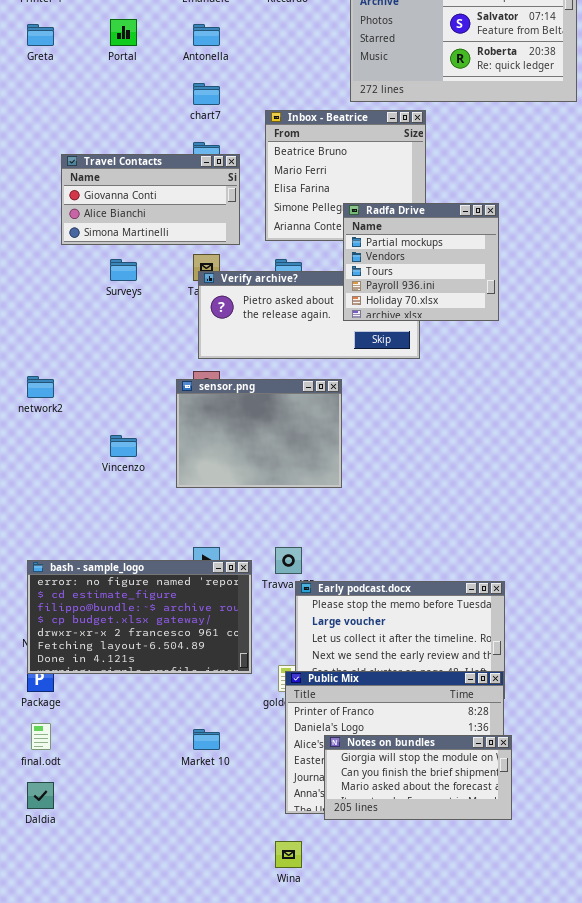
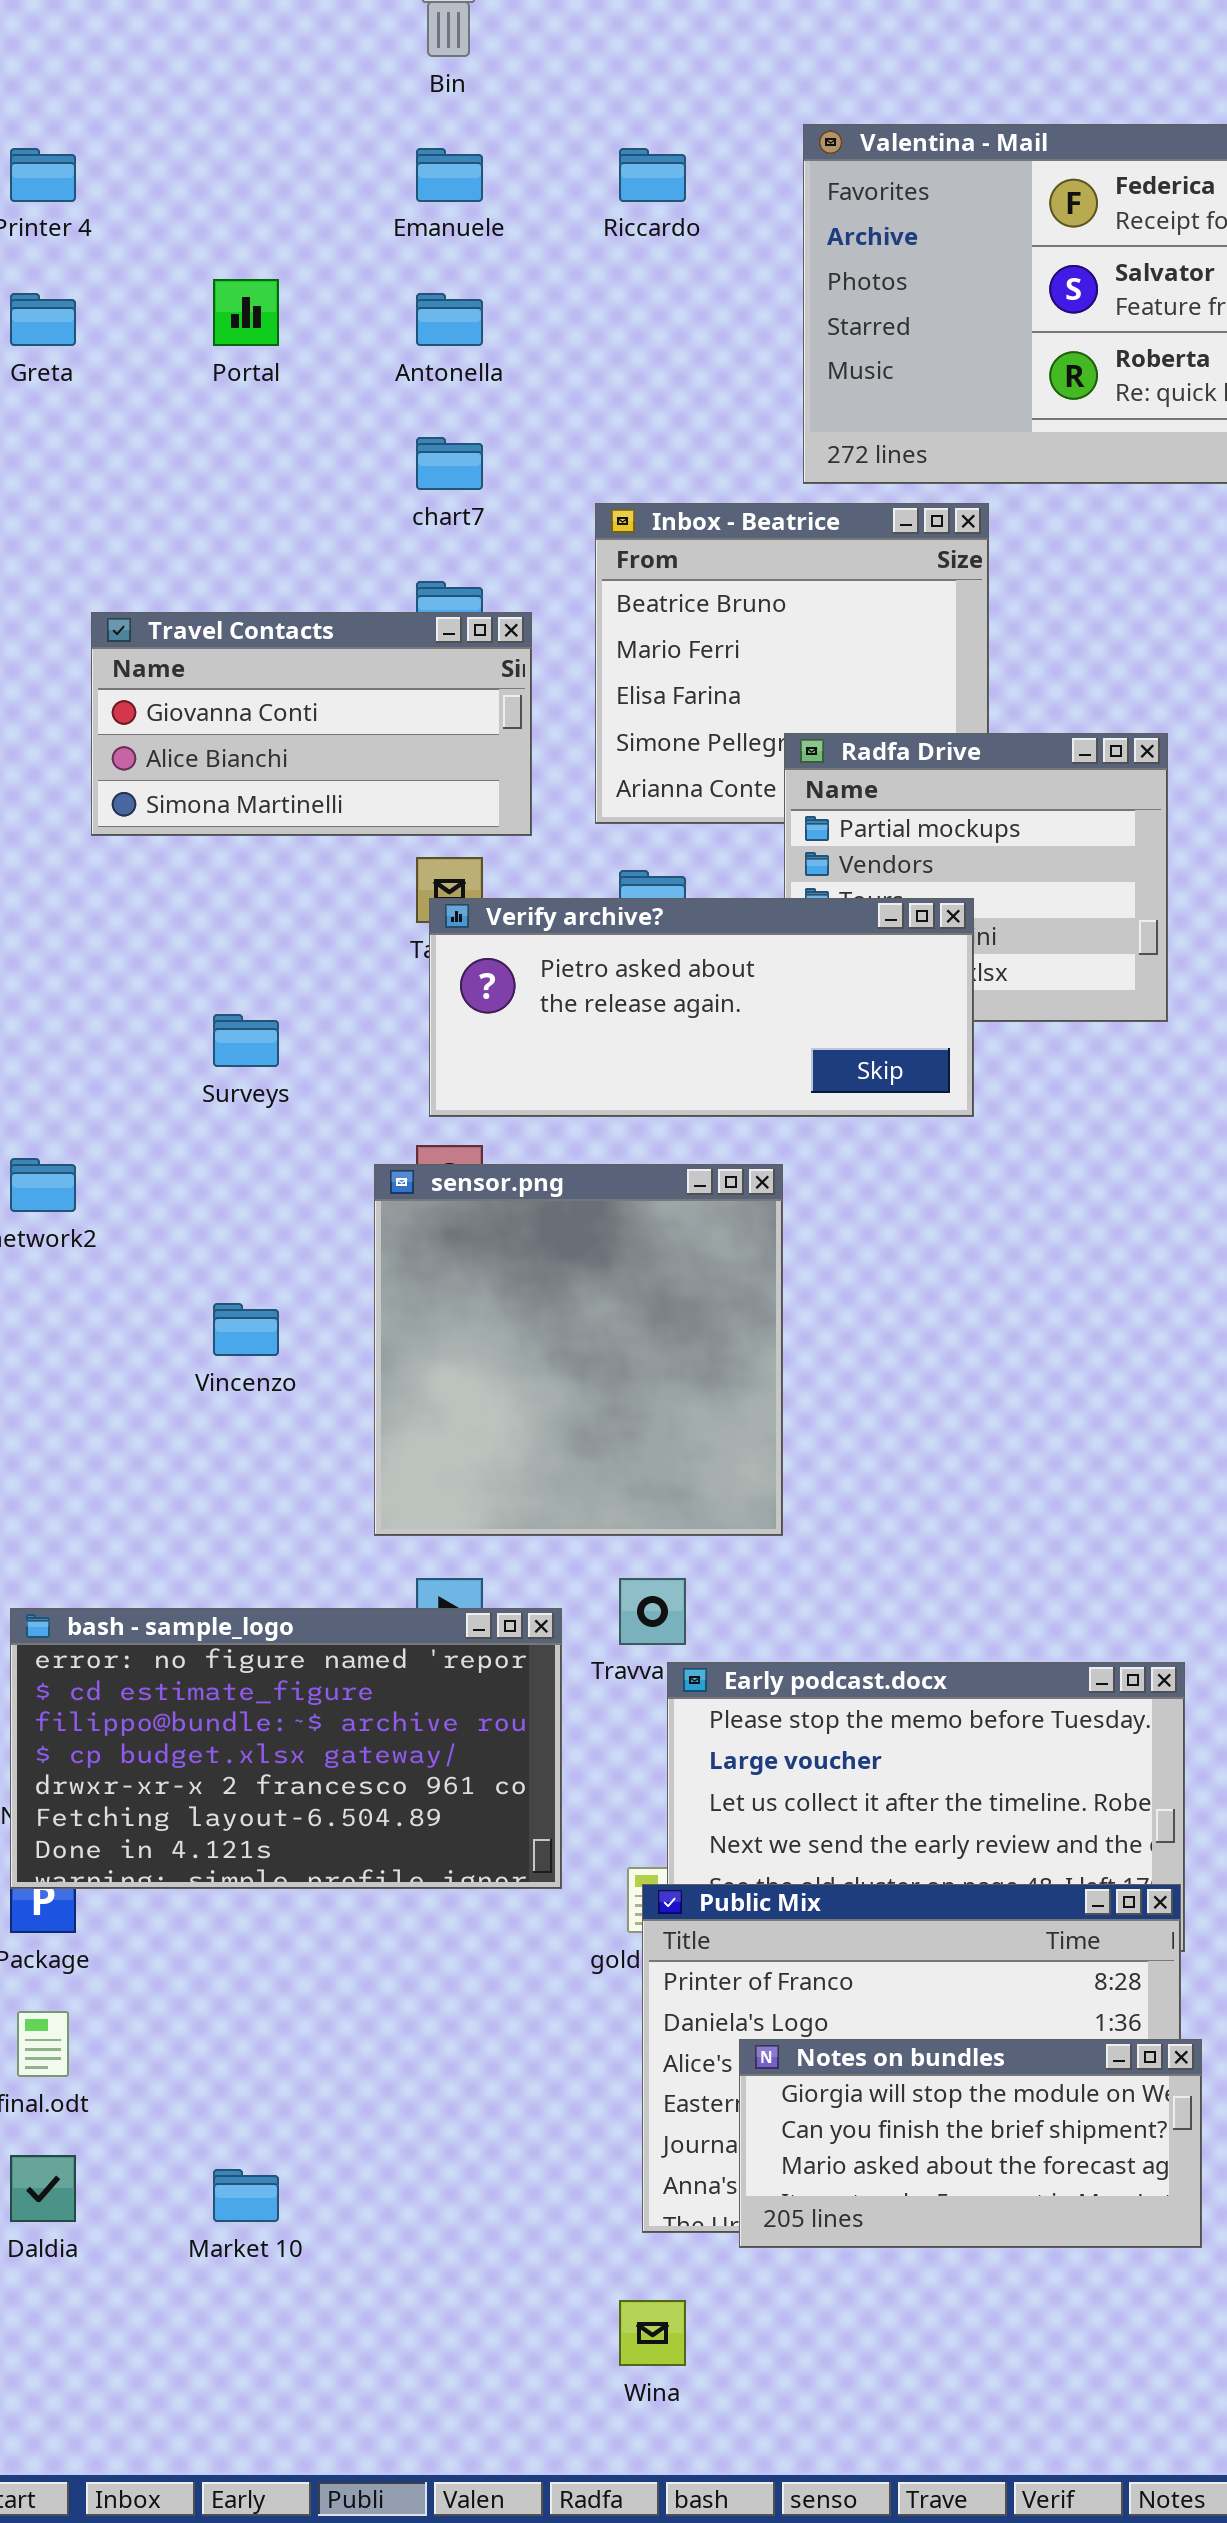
Surveys: [110,259,137,281] -> [213,1014,279,1067], moved
Verify archive?: [198,271,420,359] -> [429,898,974,1117], raised
sensor.png: [176,379,342,488] -> [374,1164,783,1536], resized
Market 10: [193,729,220,750] -> [213,2169,279,2222], moved

